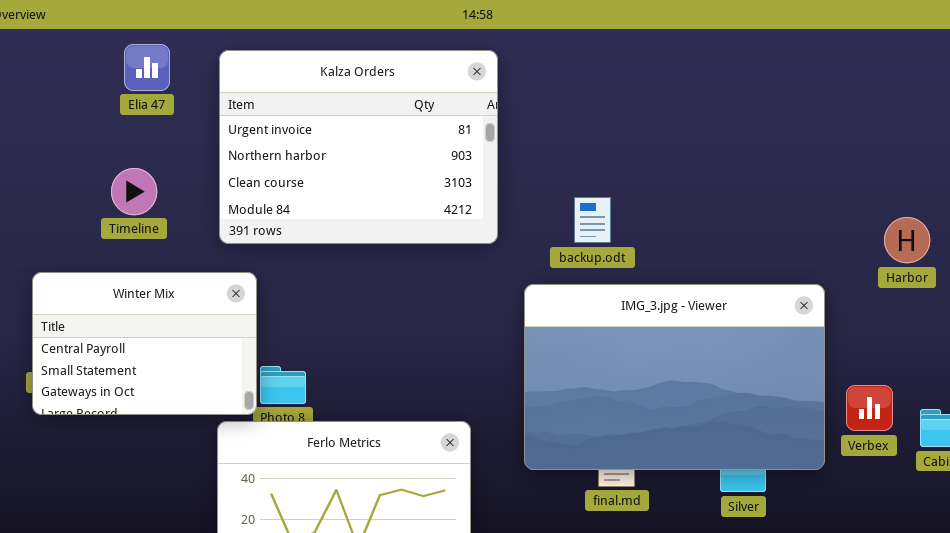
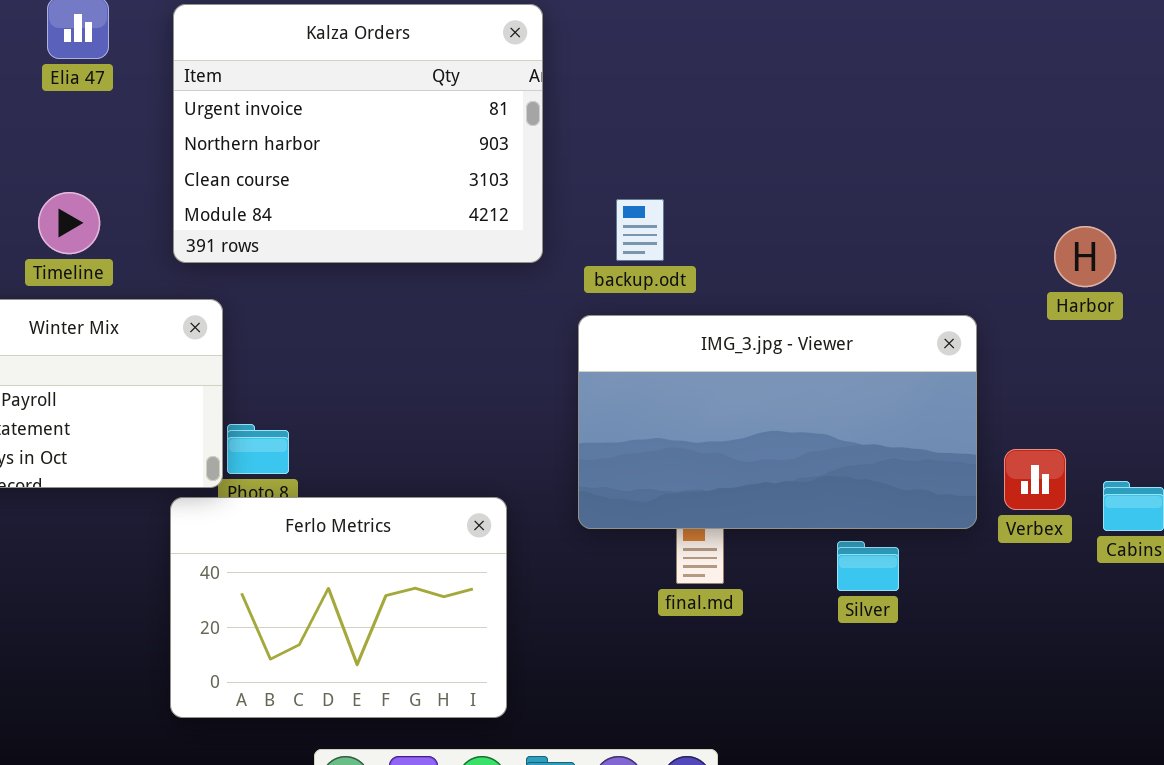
Timeline: [111,168,157,215] -> [38,192,100,254], moved
backup.odt: [574,197,611,243] -> [616,199,664,261], moved
IMG_3.jpg - Viewer: [524,284,825,470] -> [578,315,977,529], resized

